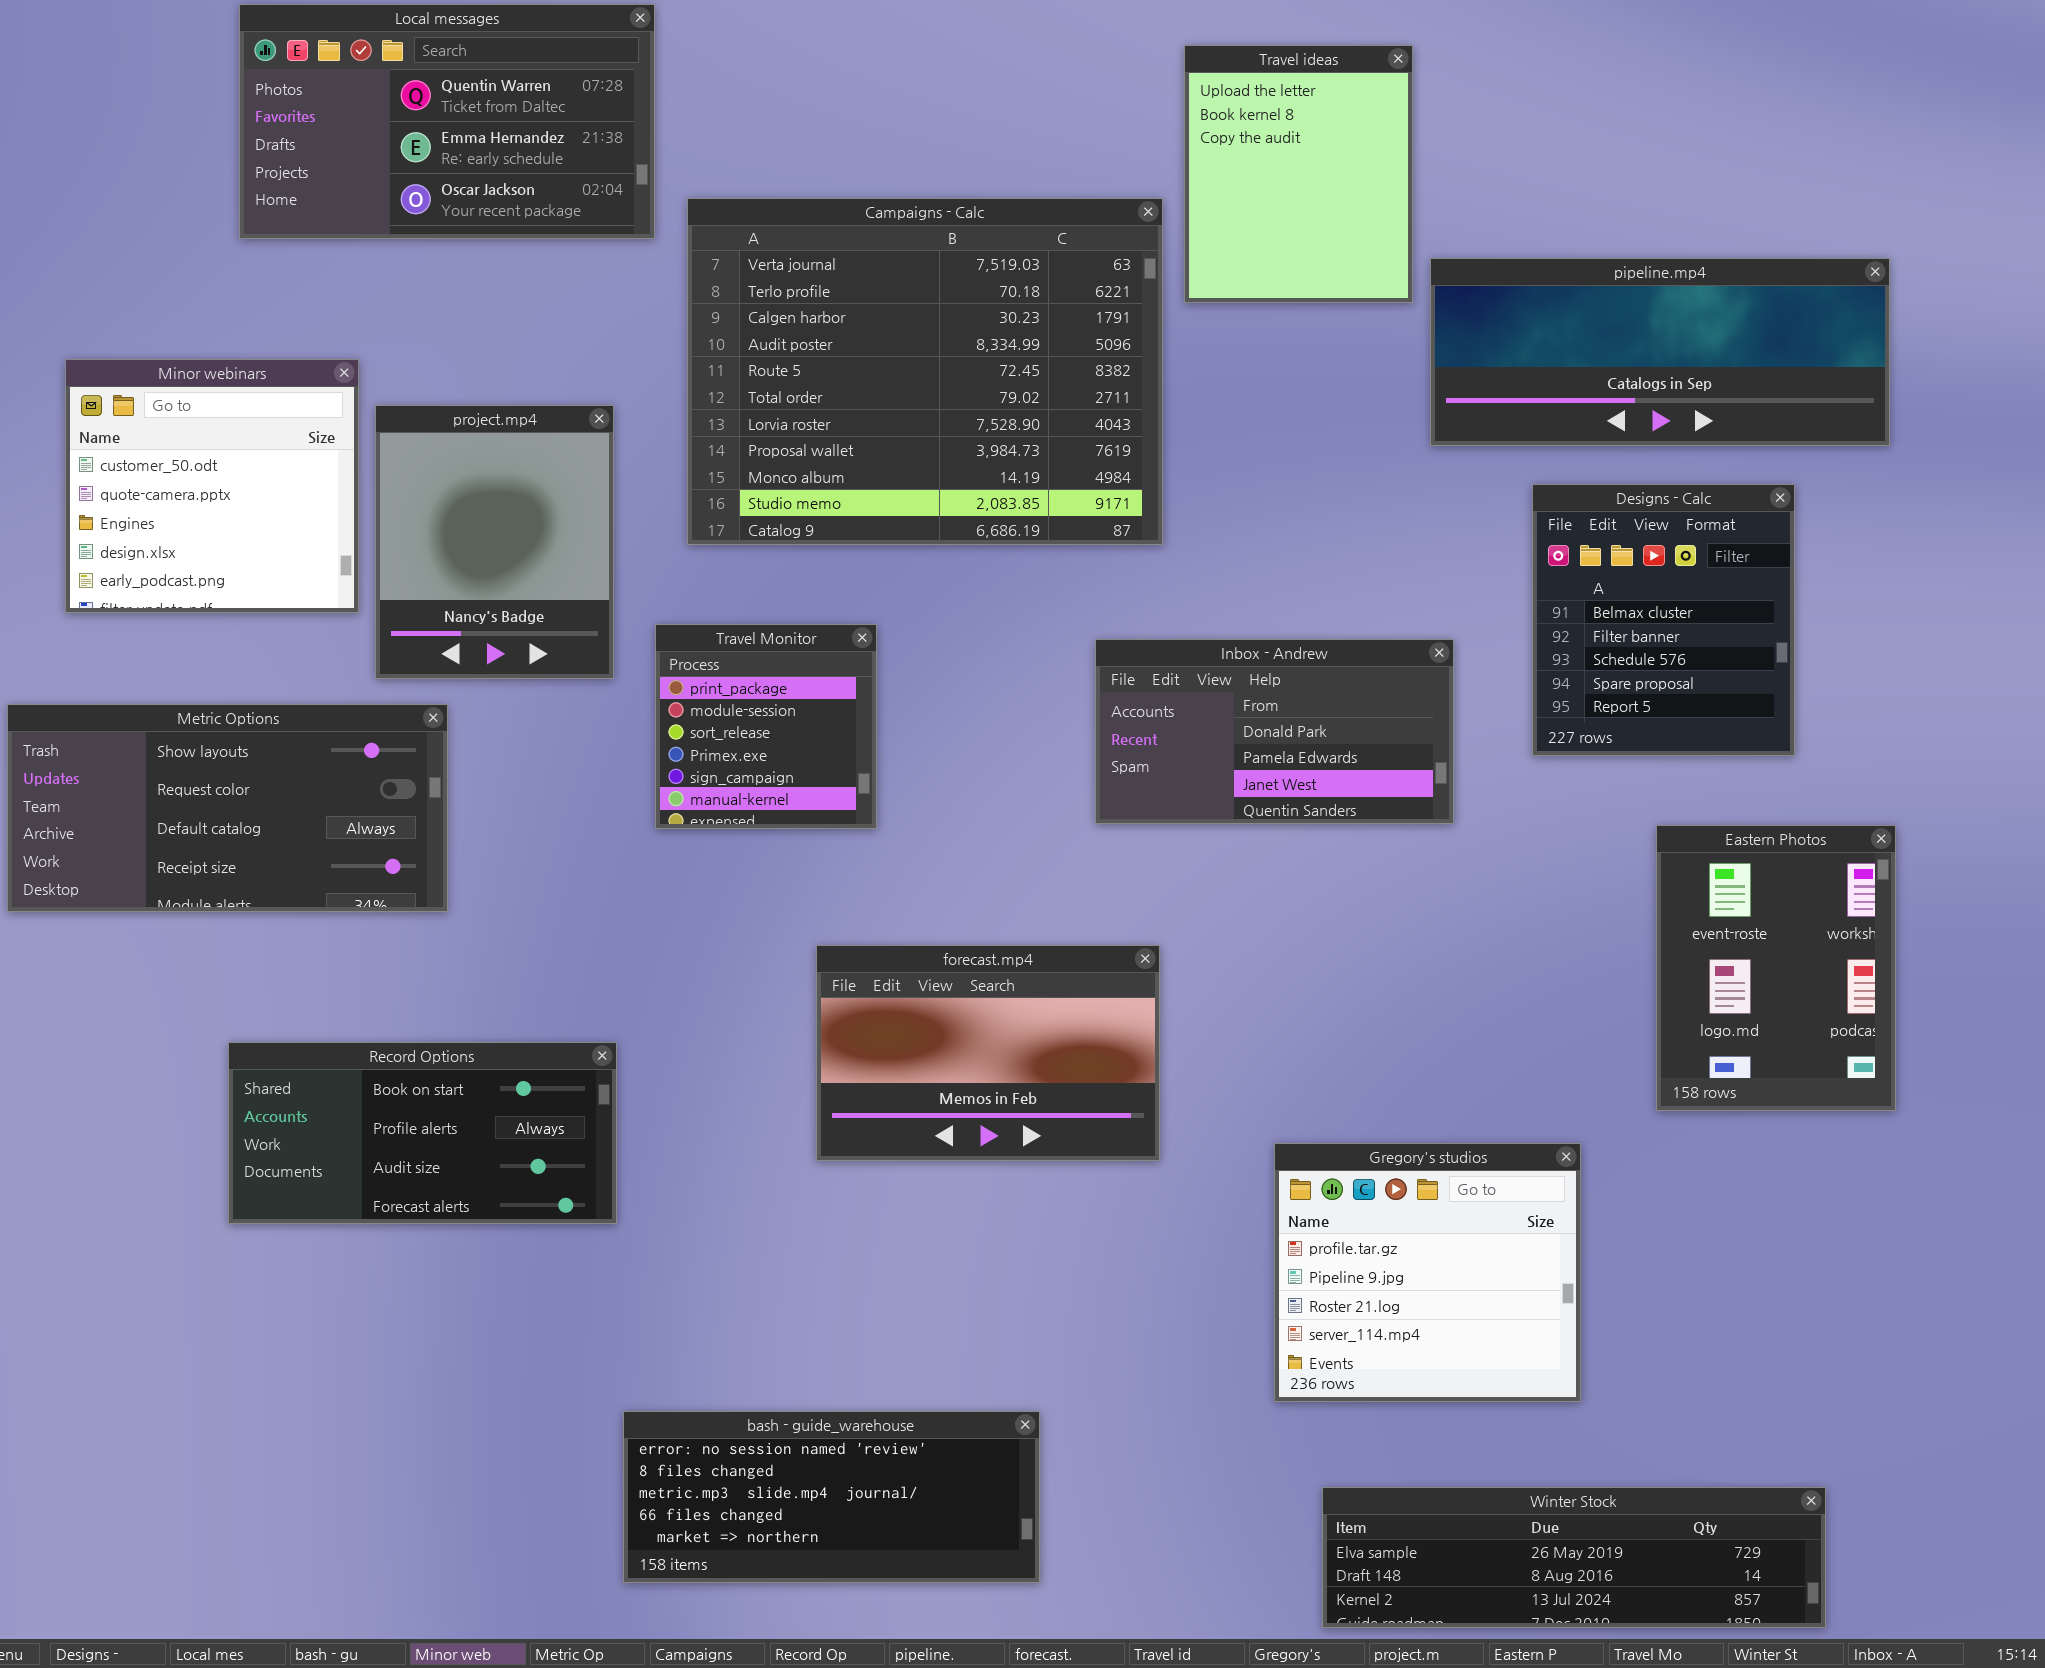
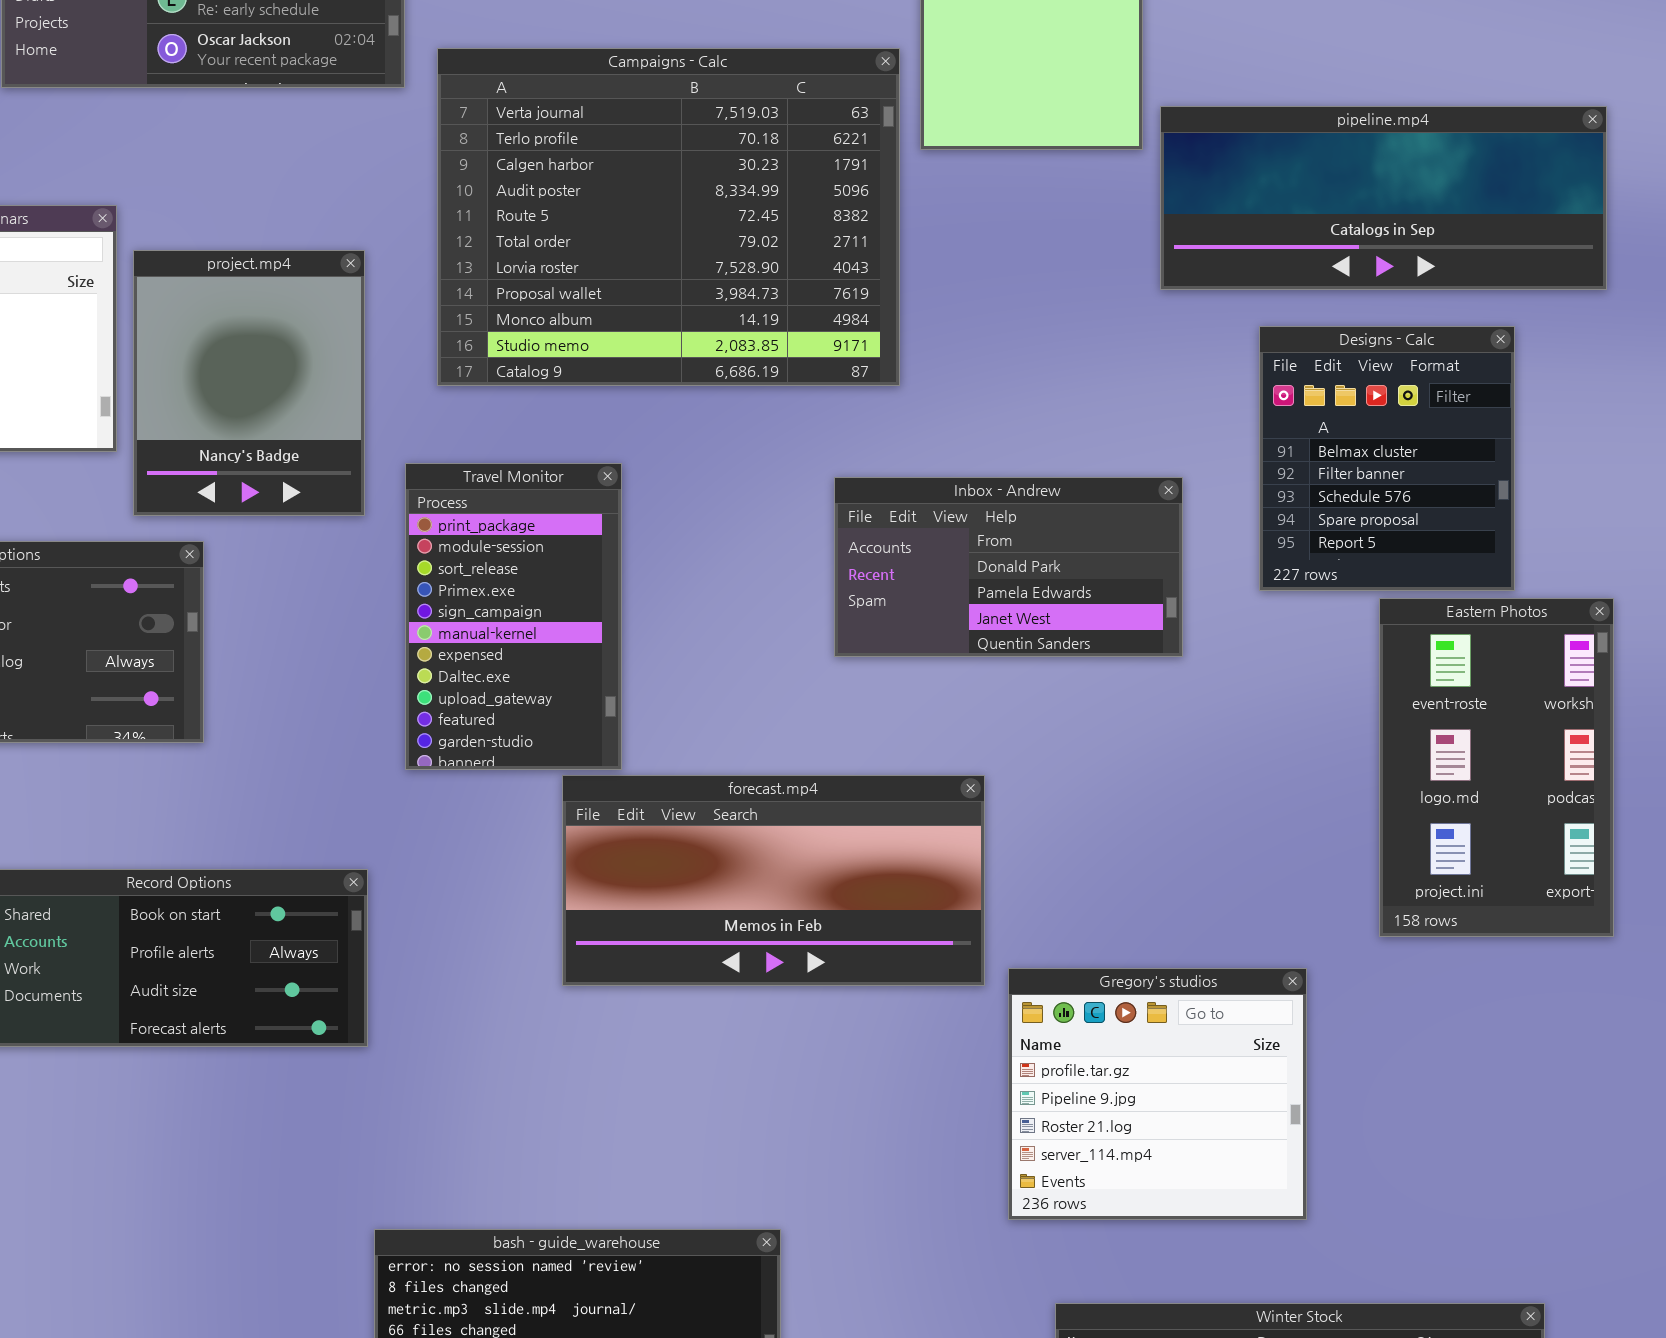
Travel Monitor: [655,624,877,829] -> [405,463,622,770], resized
Eastern Photos: [1656,825,1896,1111] -> [1379,598,1614,937], resized
forecast.mp4: [816,945,1160,1161] -> [562,775,985,986], resized

